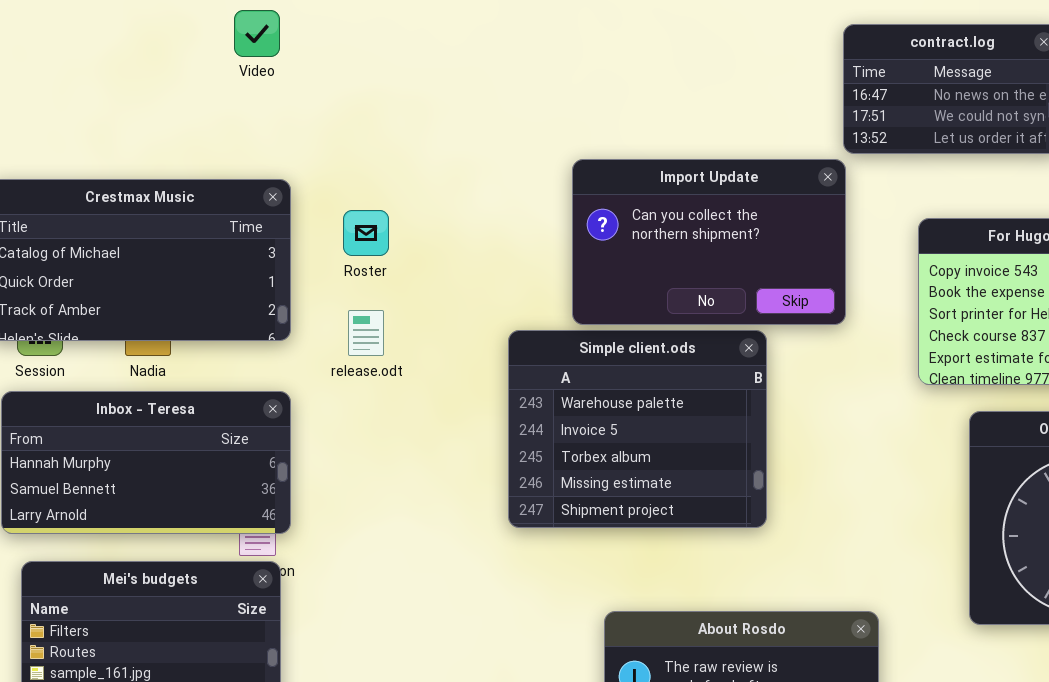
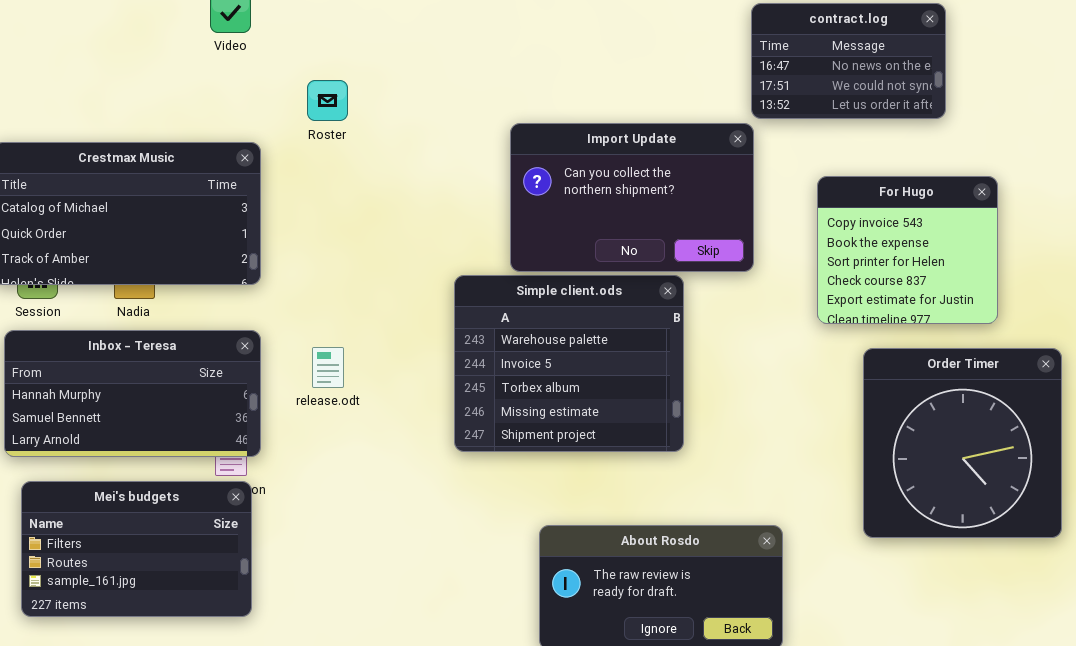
Roster: [343,210,389,256] -> [307,80,348,121], moved
release.odt: [348,310,384,356] -> [312,347,344,388], moved

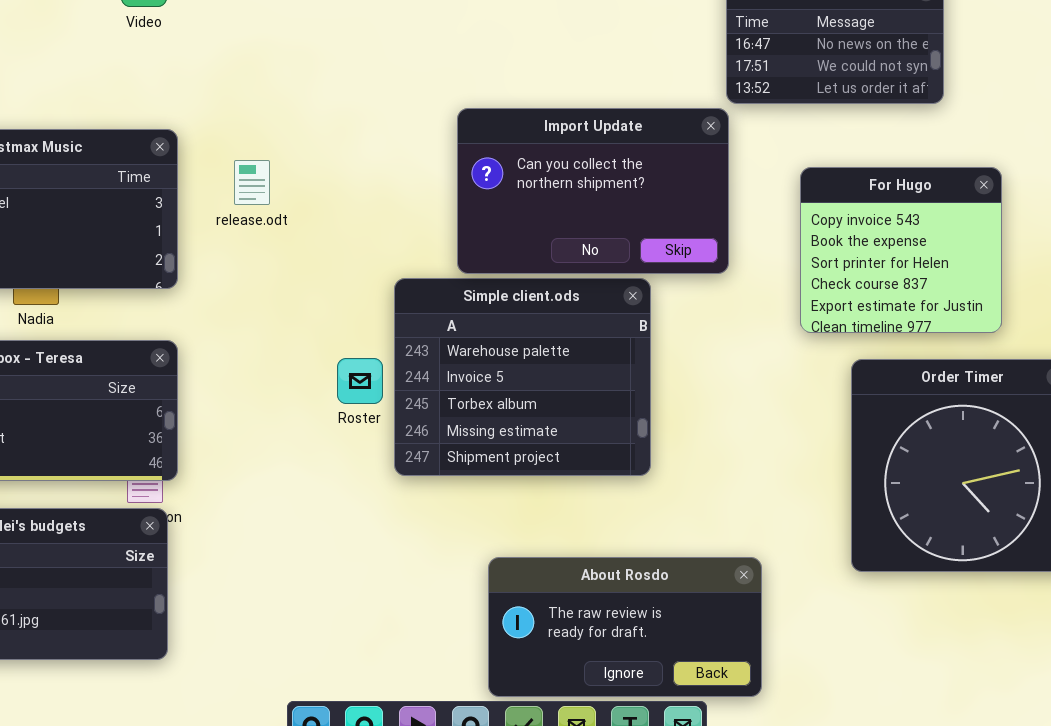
Roster: [307,80,348,121] -> [337,358,383,404], moved
release.odt: [312,347,344,388] -> [234,160,270,205], moved

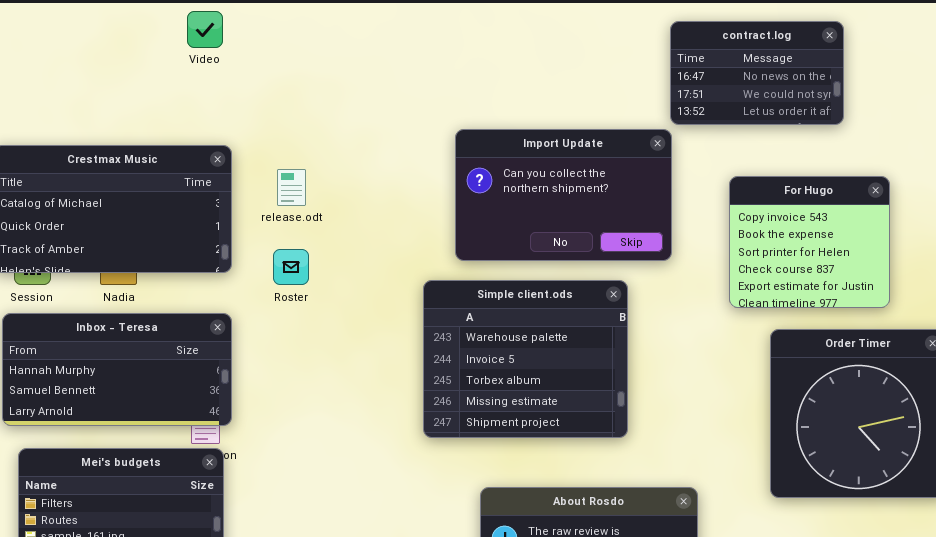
Simple client.ods: [394,278,651,476] -> [423,280,628,438], moved
Roster: [337,358,383,404] -> [273,249,309,285], moved

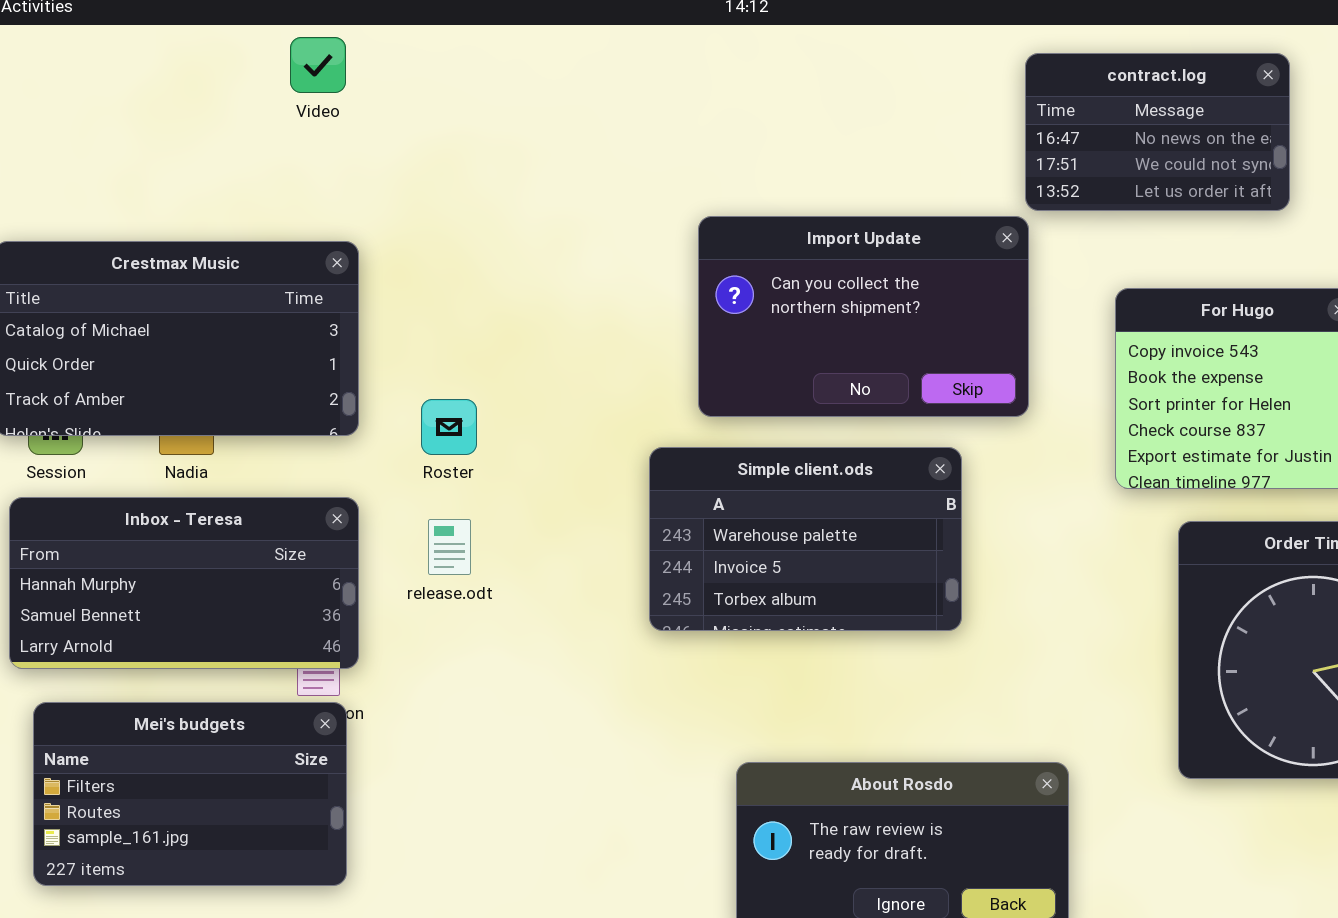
release.odt: [277,169,306,206] -> [428,519,471,575], moved
Simple client.ods: [423,280,628,438] -> [649,447,962,631], resized

